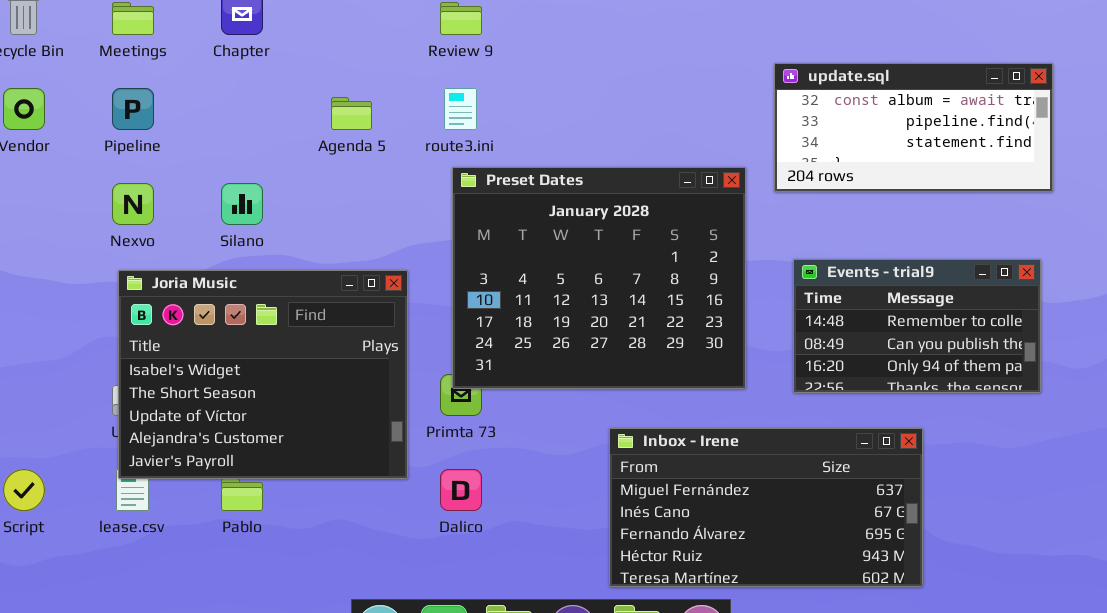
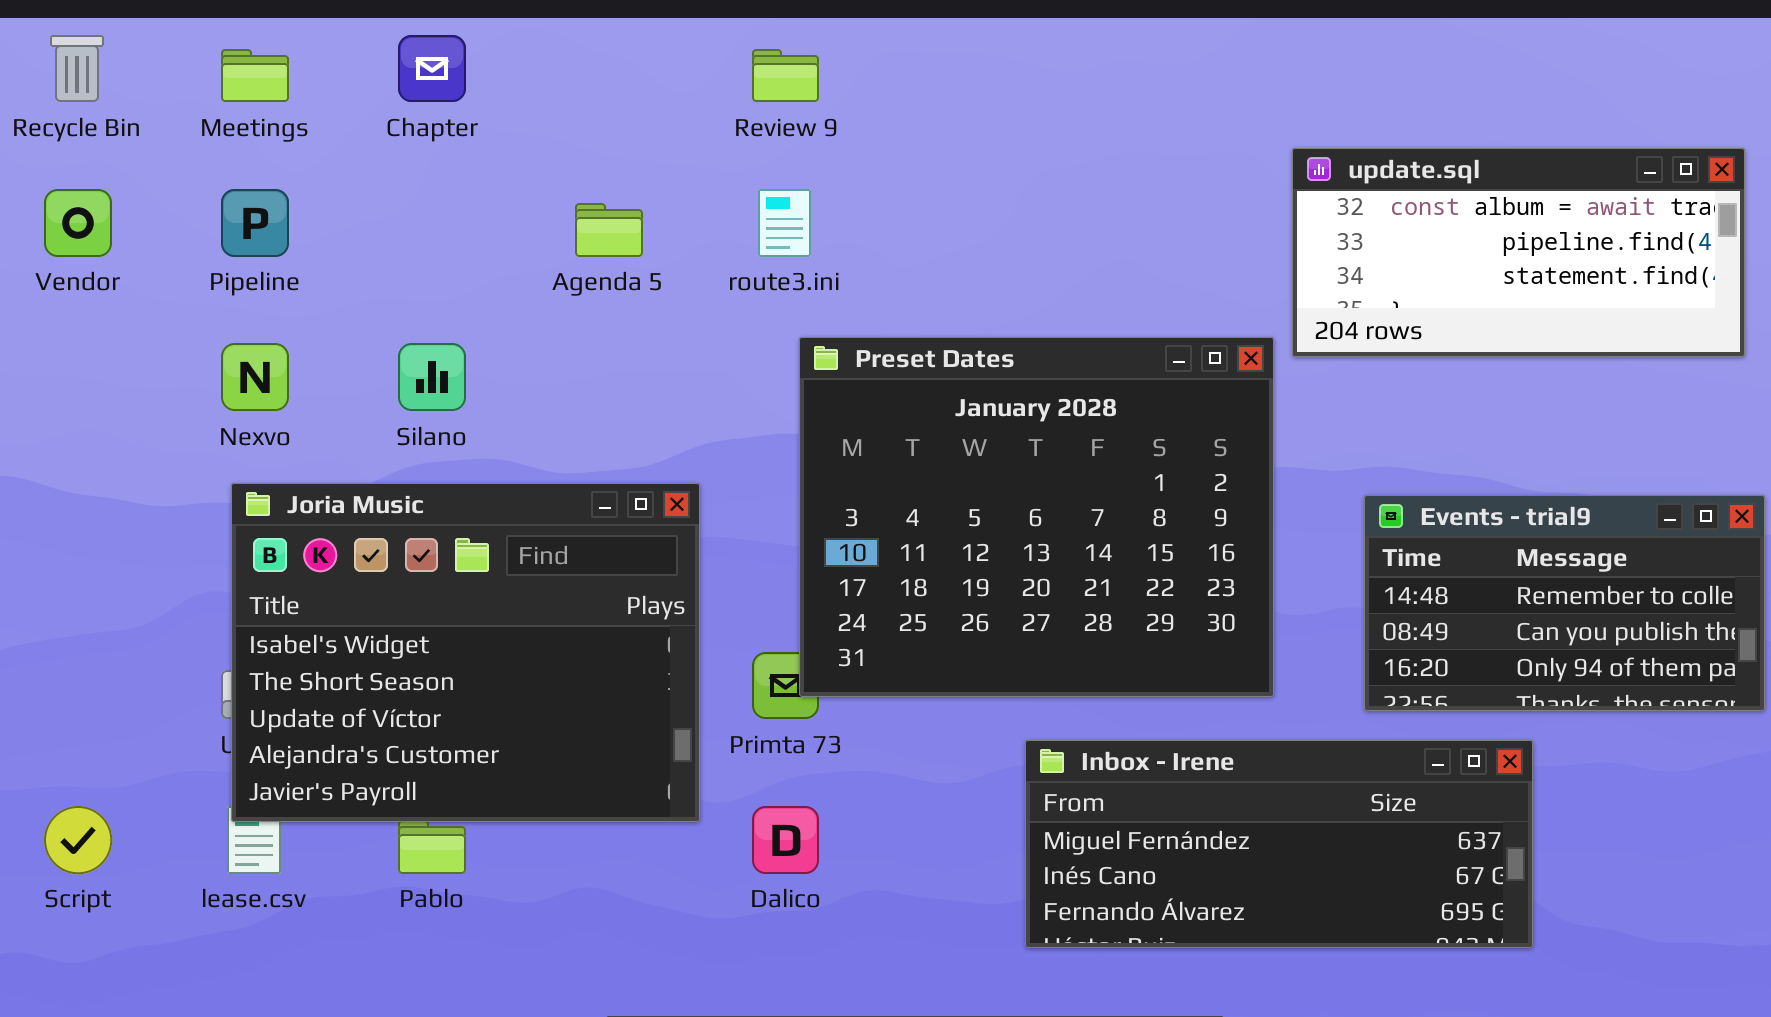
Preset Dates: [452,167,746,389] -> [799,337,1274,697], moved
Events - trial9: [793,259,1041,393] -> [1364,495,1765,711], moved
Inbox - Irene: [609,428,923,587] -> [1025,740,1533,948], resized

